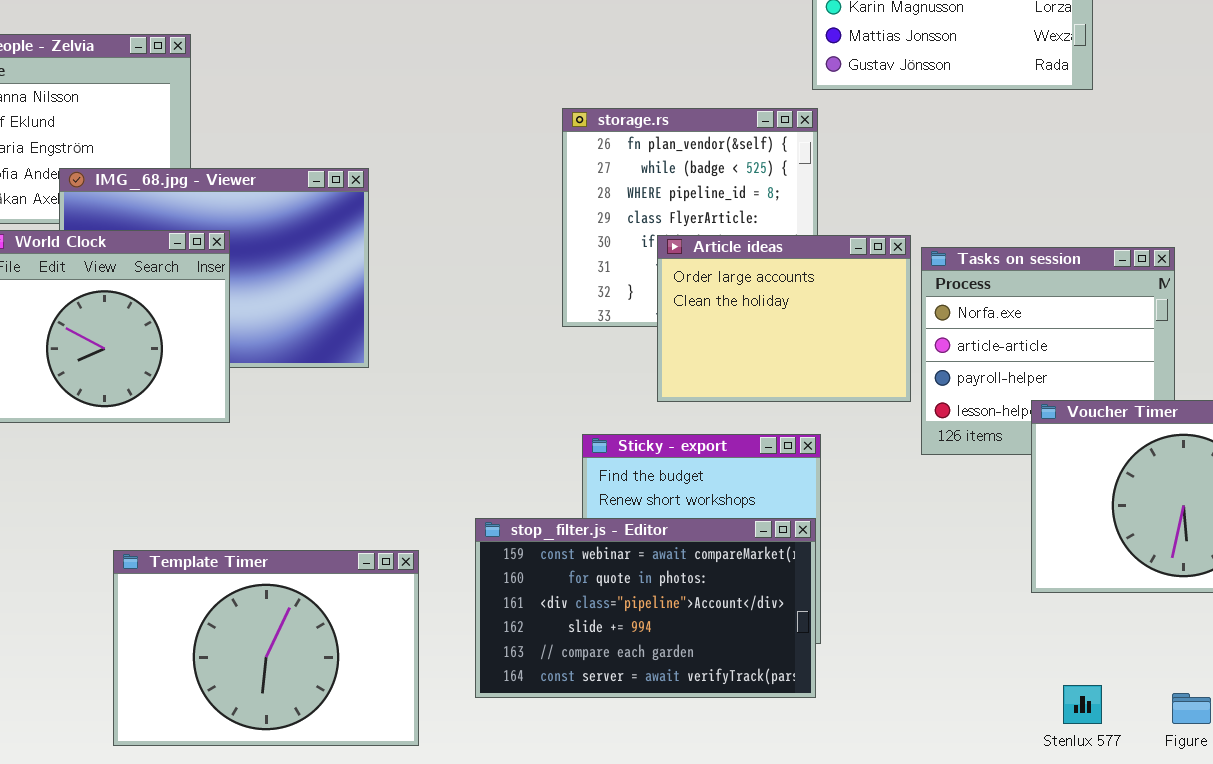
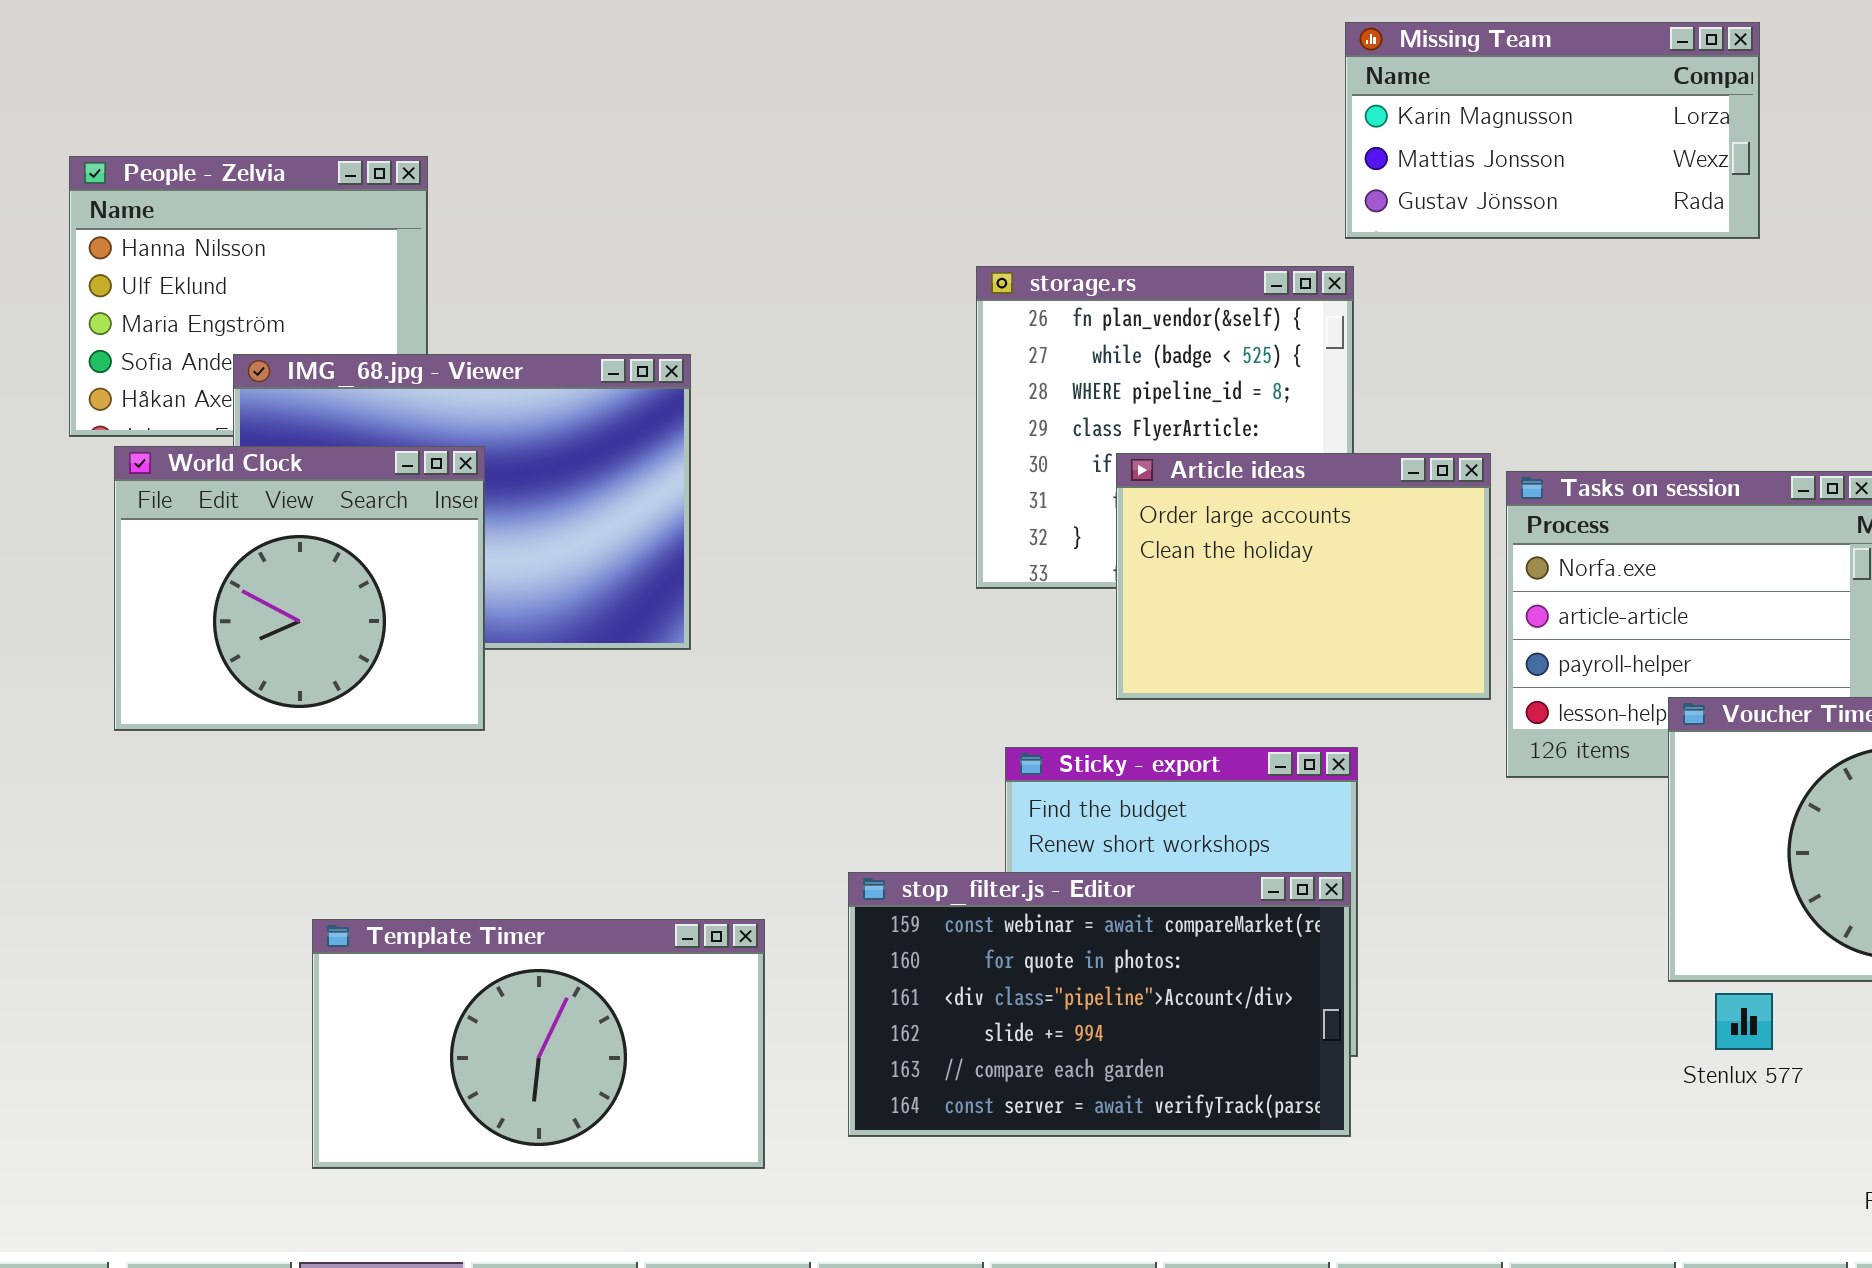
Template Timer: [113,550,419,746] -> [312,919,765,1169], resized
Stenlux 577: [1063,685,1102,724] -> [1715,993,1773,1050], moved

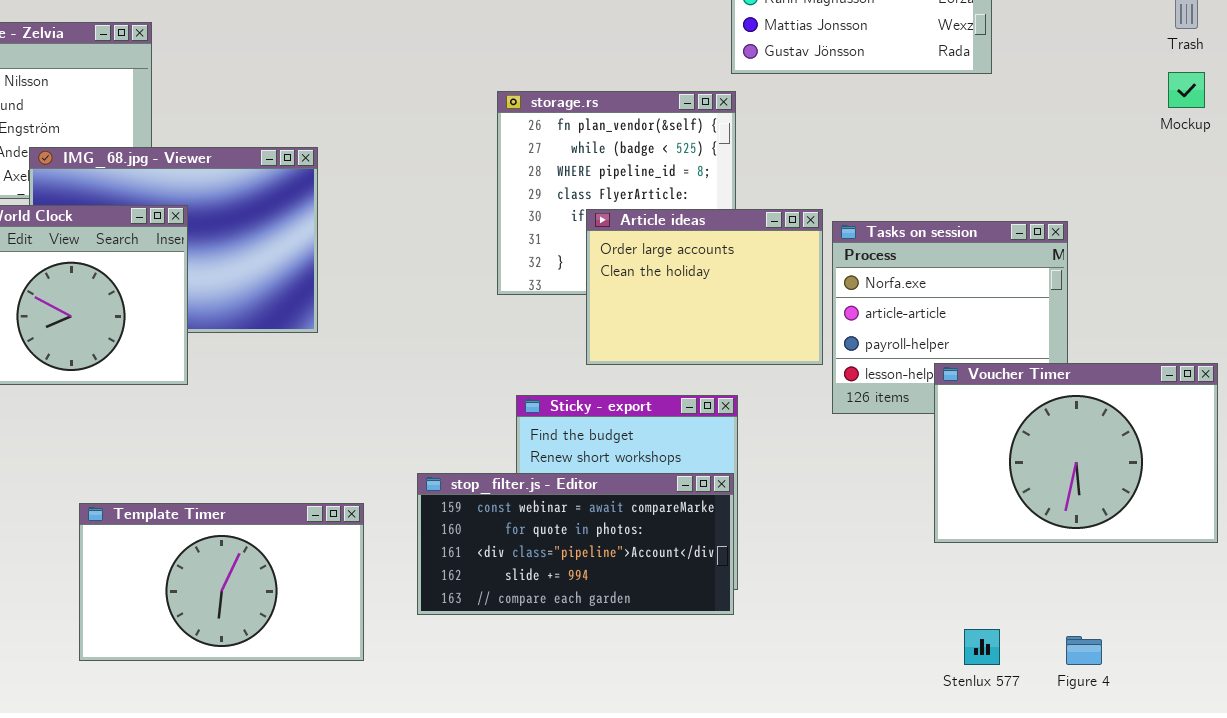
stop_filter.js - Editor: [848,872,1351,1137] -> [417,473,734,615], resized
Stenlux 577: [1715,993,1773,1050] -> [964,629,1000,665], moved

